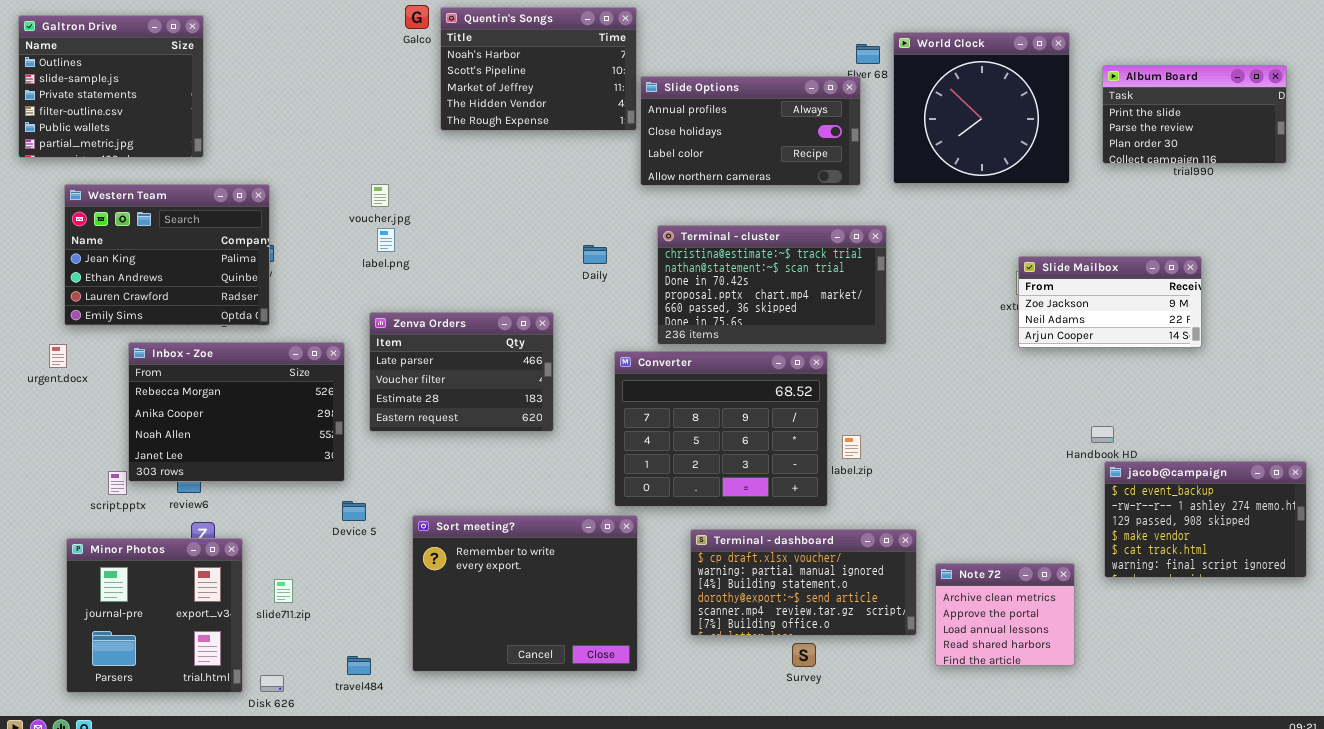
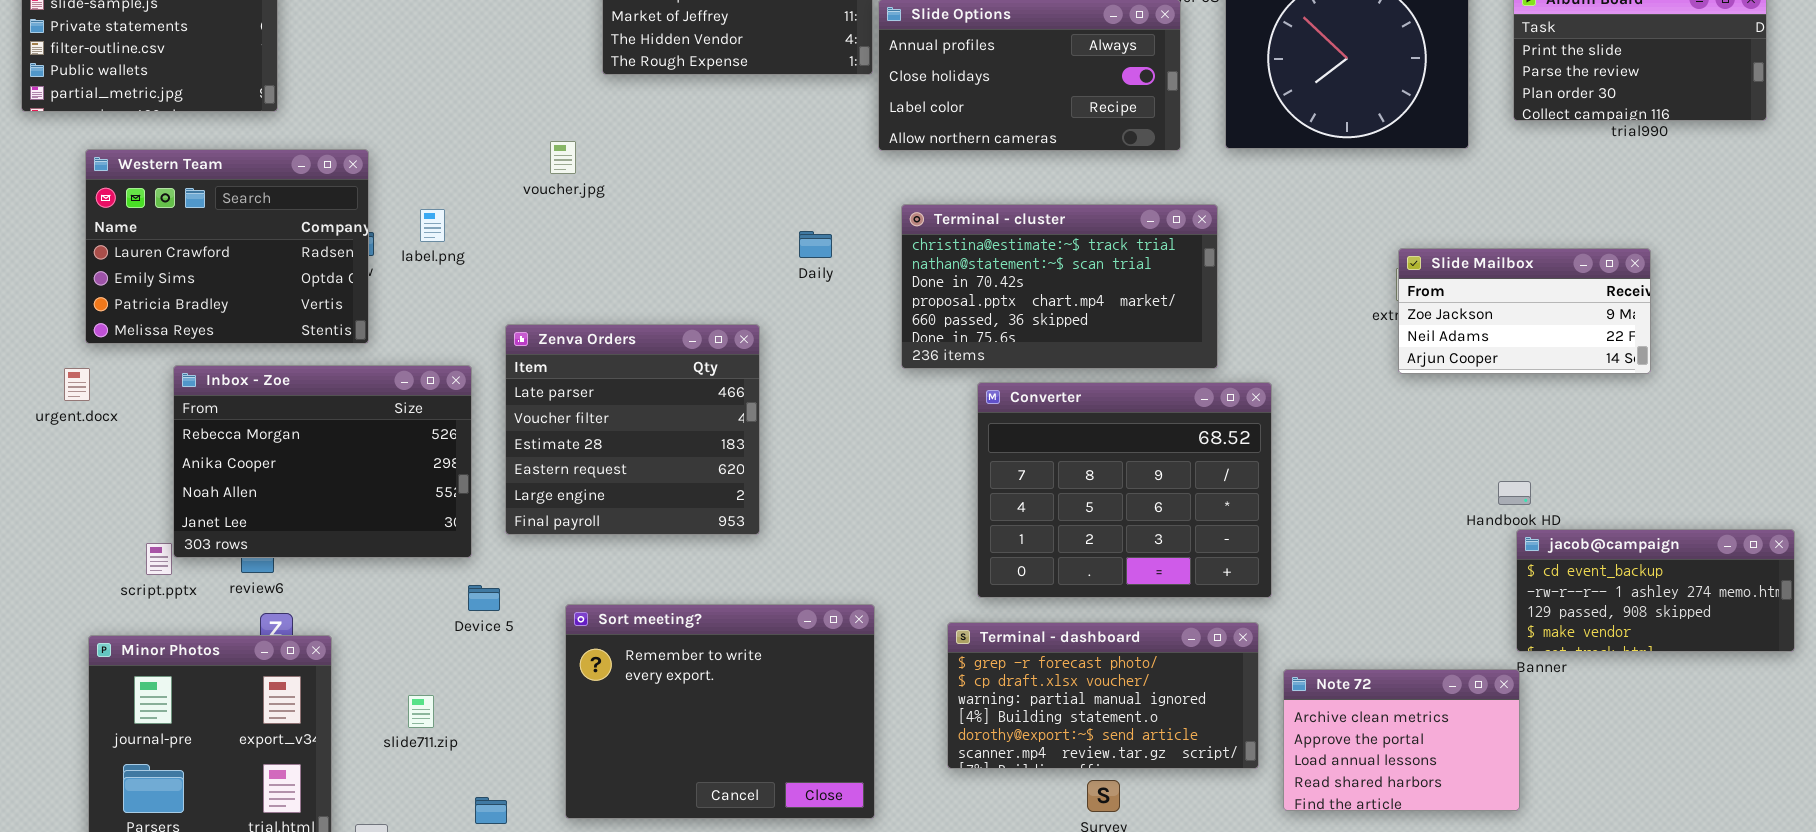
voucher.jpg: [371,184,389,207] -> [550,141,576,174], moved
Western Team: [64,184,270,326] -> [85,149,369,344], scrolled down 2 rows
label.png: [377,228,395,252] -> [420,209,445,242], moved
Zenva Orders: [369,312,554,432] -> [505,324,760,535], resized
Converter: [614,351,828,507] -> [977,382,1272,598], moved
jacob@campaign: [1104,461,1307,578] -> [1516,529,1795,652], resized
Terminal - dashboard: [690,529,917,636] -> [947,622,1259,769], scrolled up 1 row
Note 72: [935,563,1075,666] -> [1283,669,1520,811], resized
slide711.zip: [274,579,293,603] -> [408,695,434,728], moved

